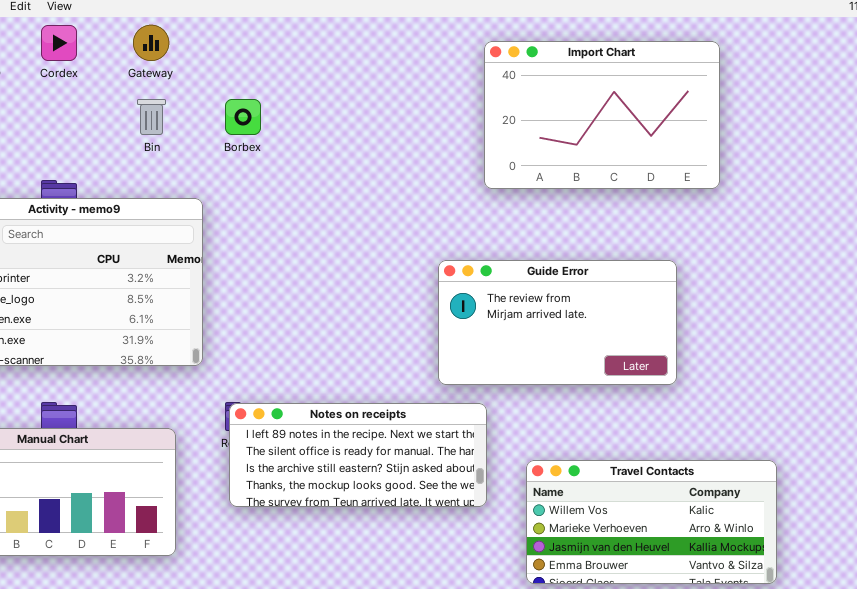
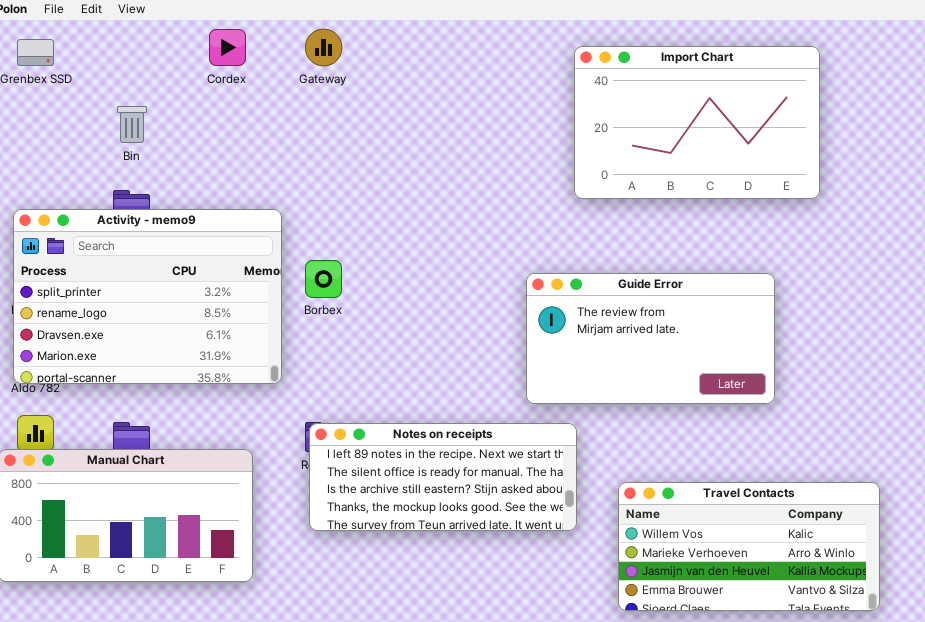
Cordex: [41,25,77,61] -> [209,29,246,66], moved
Gateway: [133,25,169,61] -> [305,29,342,66], moved
Bin: [137,99,166,135] -> [117,106,147,143], moved
Borbex: [225,99,261,135] -> [305,260,342,298], moved

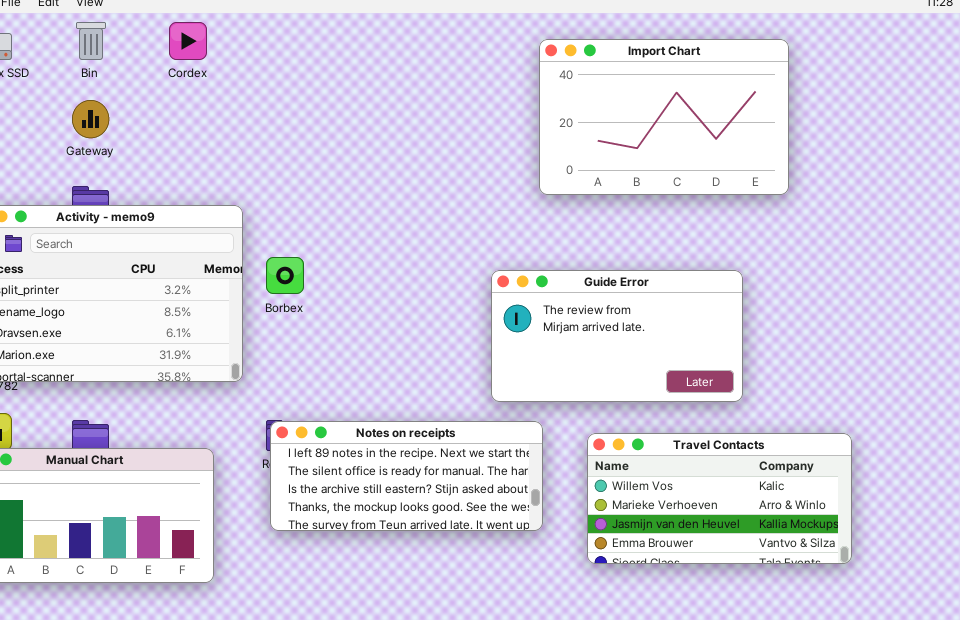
Gateway: [305,29,342,66] -> [72,100,109,138], moved
Bin: [117,106,147,143] -> [76,22,106,60], moved
Travel Contacts: [618,482,880,611] -> [587,433,852,564], moved

